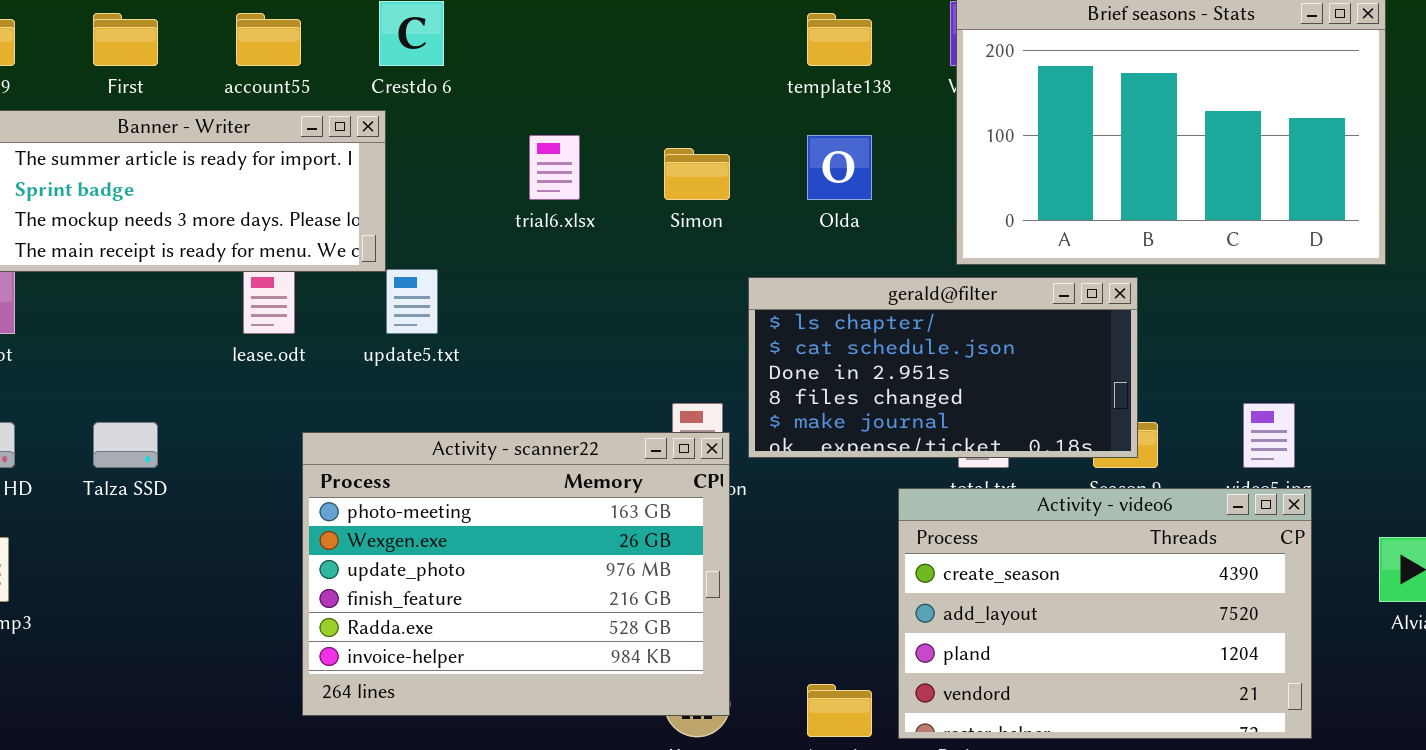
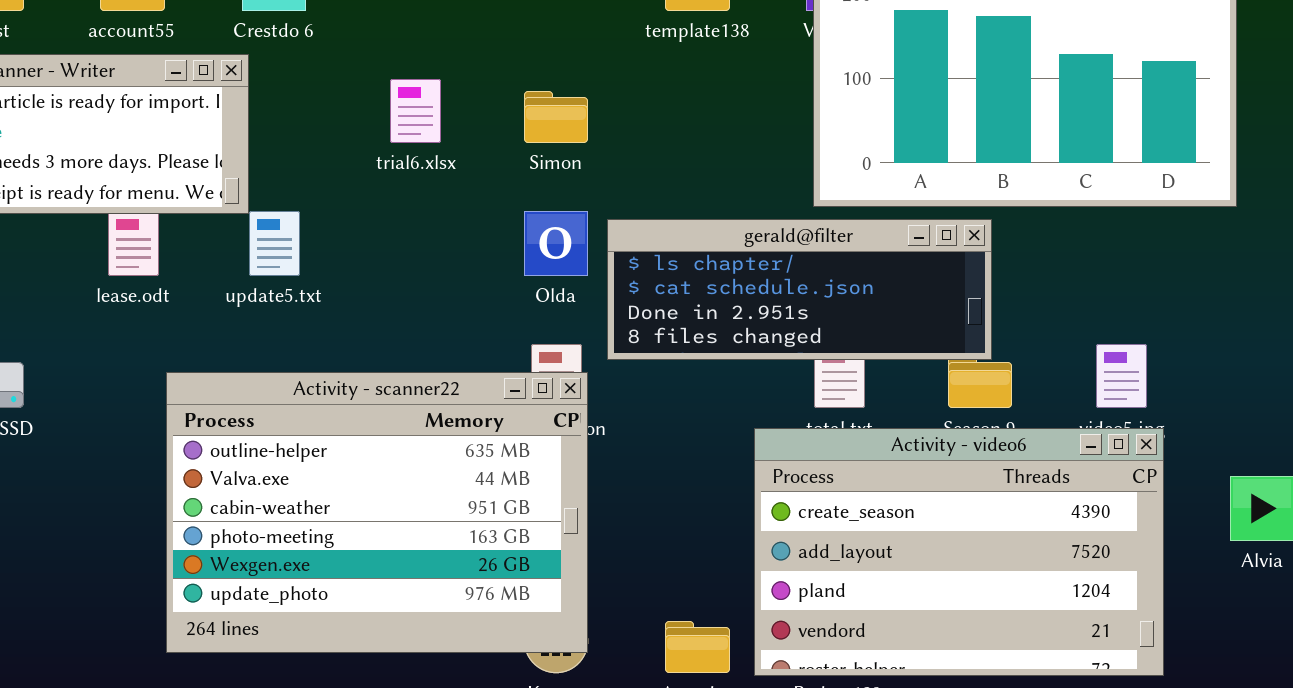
Olda: [807,135,872,200] -> [524,211,588,276], moved
gerald@filter: [748,277,1138,458] -> [607,219,992,360], resized
Activity - scanner22: [302,432,730,716] -> [166,372,588,653], scrolled up 3 rows

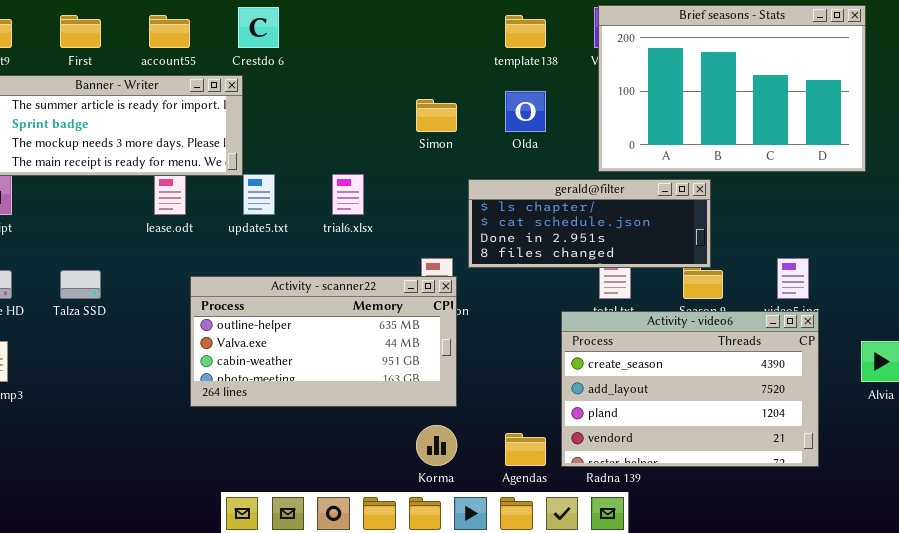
trial6.xlsx: [390,79,441,143] -> [332,174,364,215], moved
Olda: [524,211,588,276] -> [505,91,546,132], moved
Activity - scanner22: [166,372,588,653] -> [190,276,457,407], resized

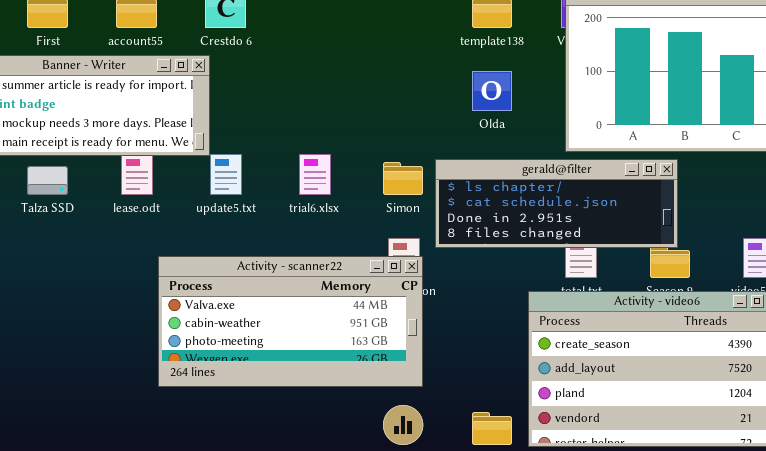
Simon: [416,99,457,132] -> [383,162,423,195], moved
Talza SSD: [60,270,101,299] -> [27,166,68,195], moved
Activity - scanner22: [190,276,457,407] -> [158,256,423,387], scrolled down 1 row

